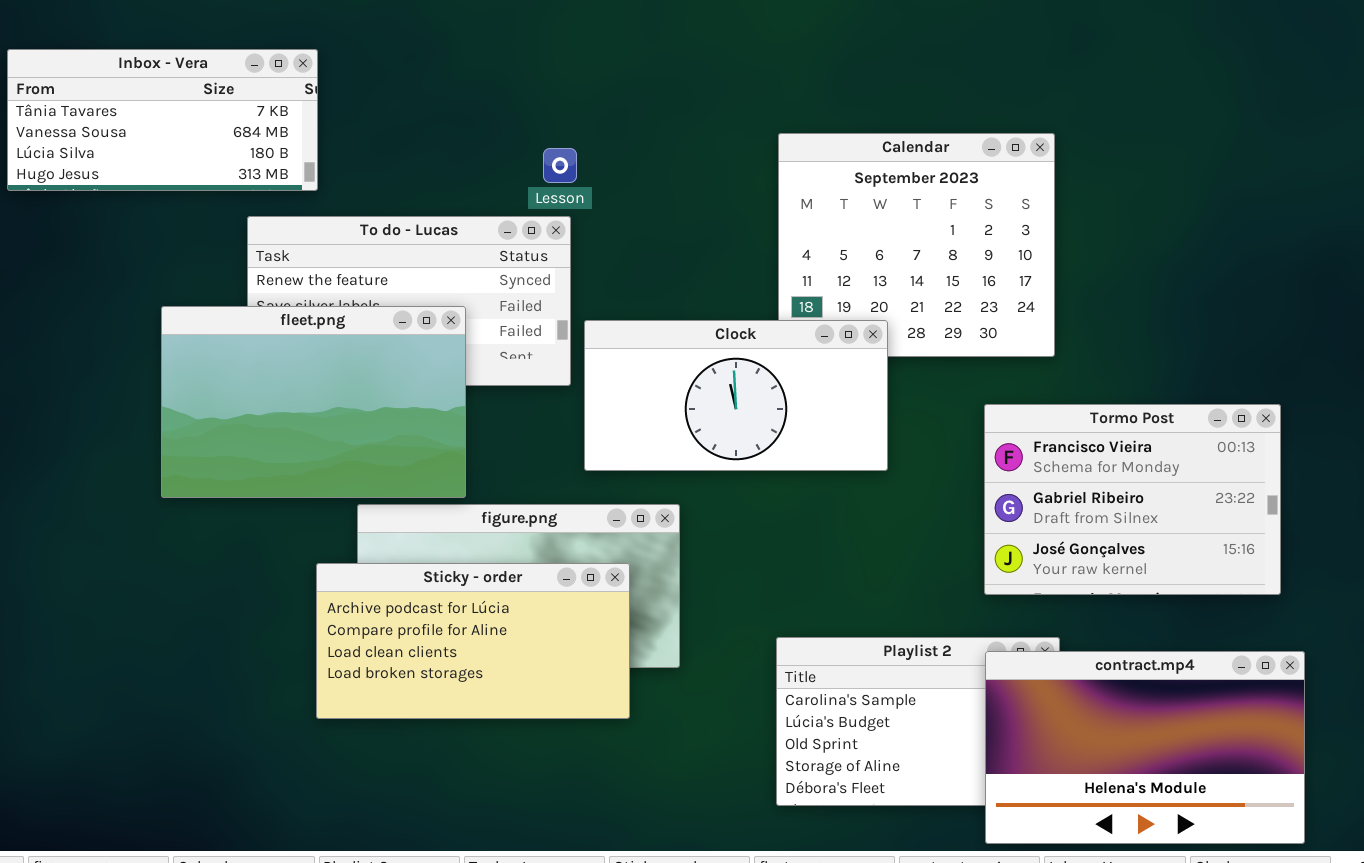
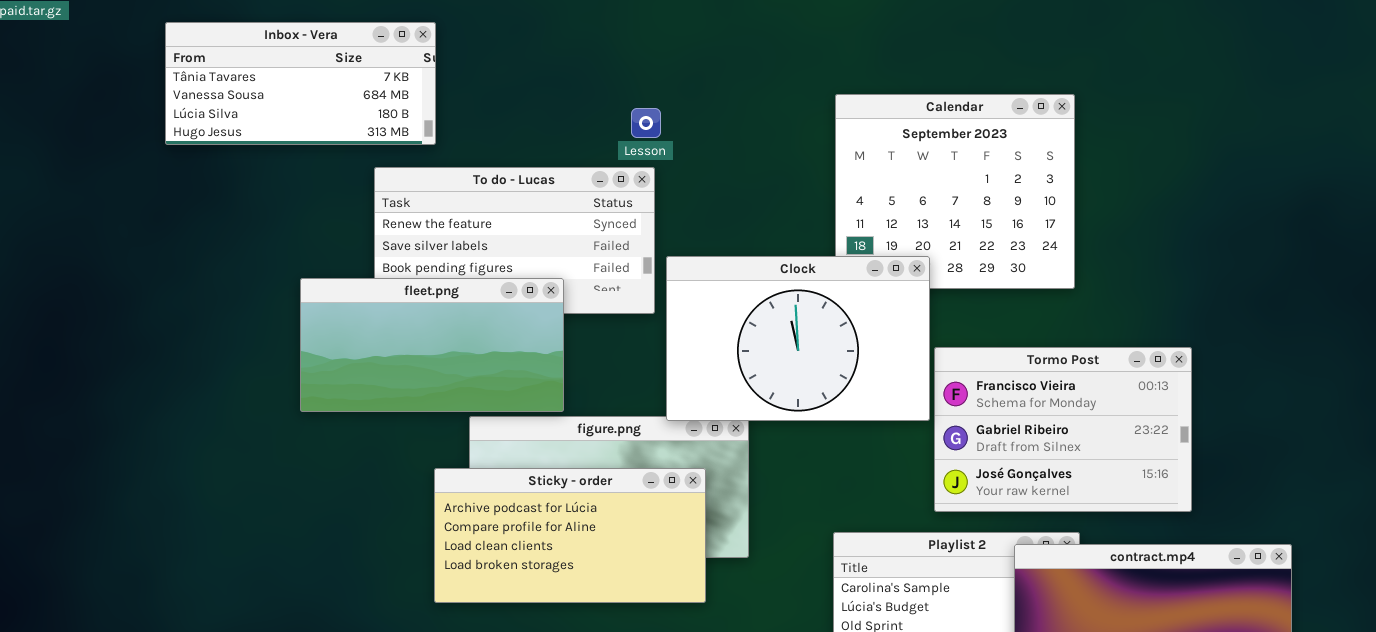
fleet.png: [161,306,466,498] -> [300,278,564,412], resized
Clock: [584,320,888,471] -> [666,256,930,421], resized
Tormo Post: [984,404,1281,595] -> [934,347,1192,512], moved

